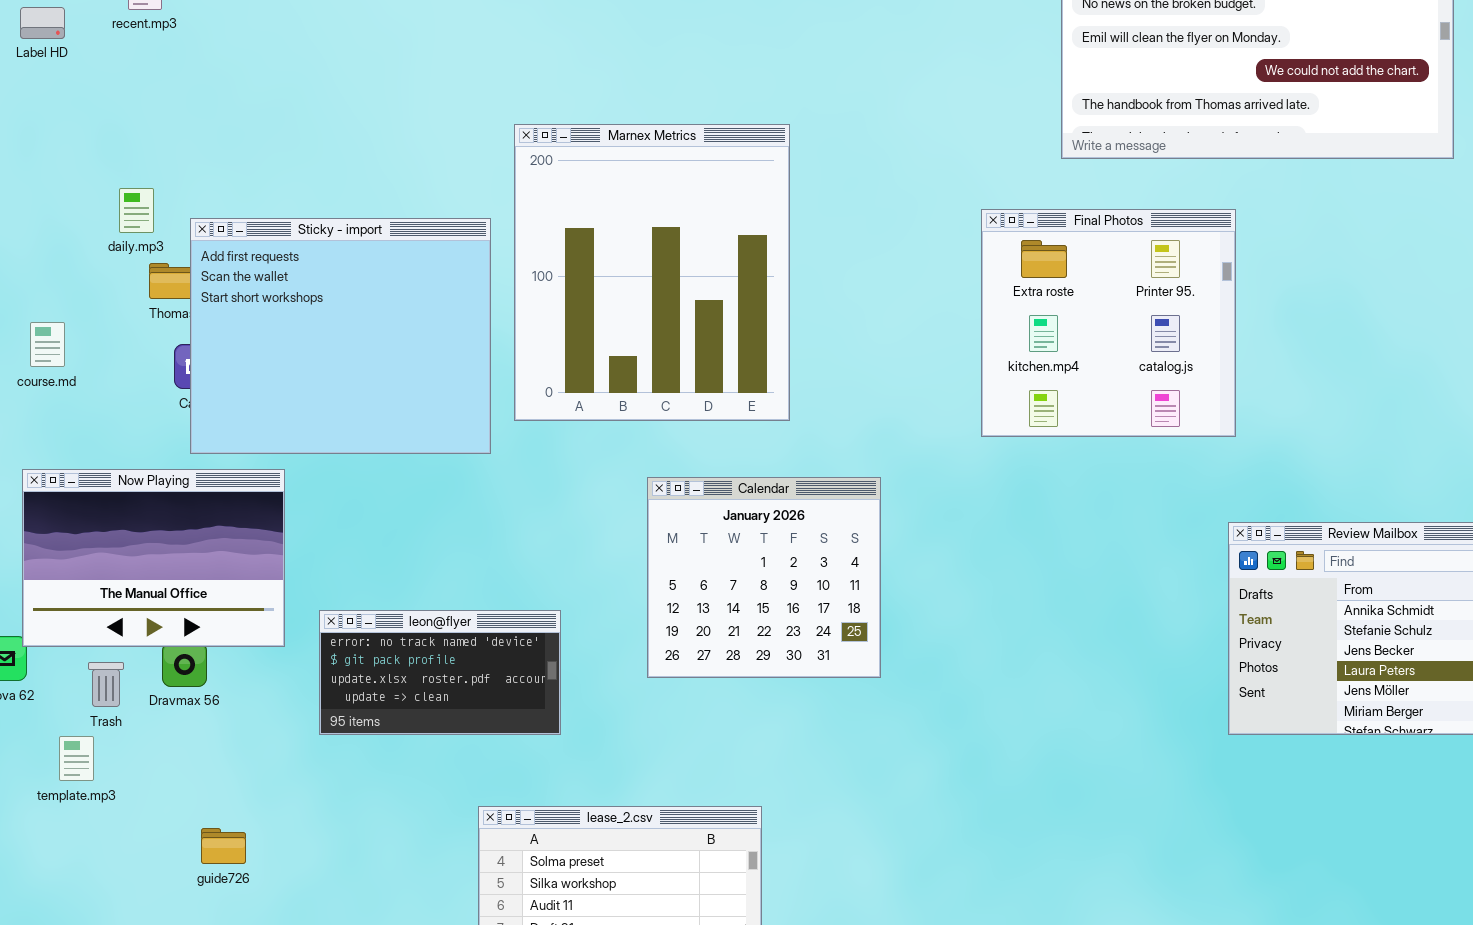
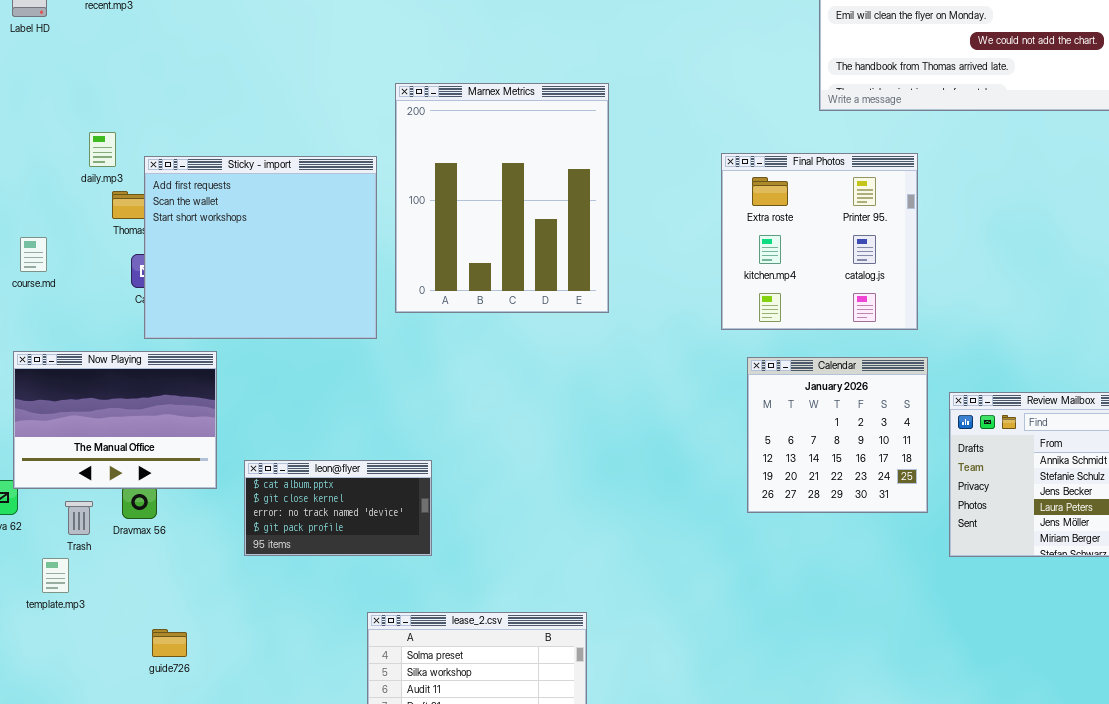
Final Photos: [981,209,1236,437] -> [721,153,918,330], moved
Calendar: [647,477,881,678] -> [747,357,928,513], moved
leon@flyer: [319,610,561,735] -> [244,460,432,556], scrolled up 2 rows

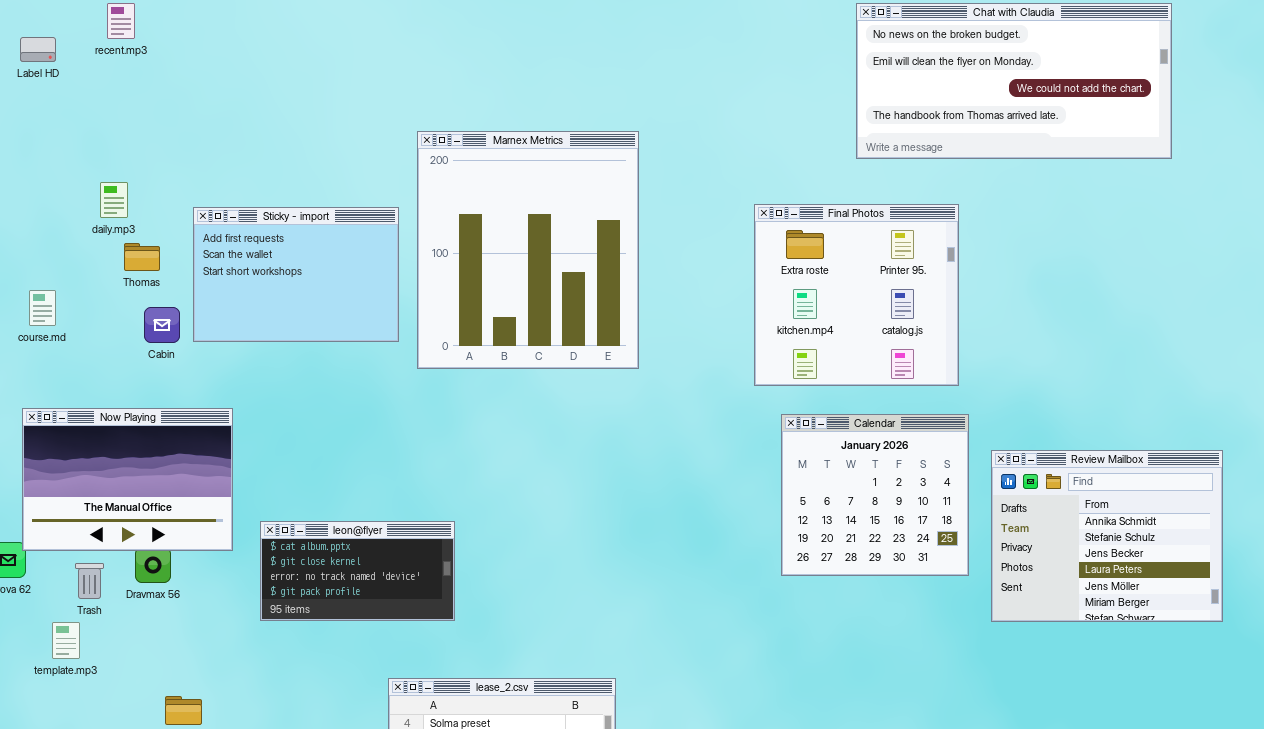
Sticky - import: [144,156,377,339] -> [193,207,399,342], resized

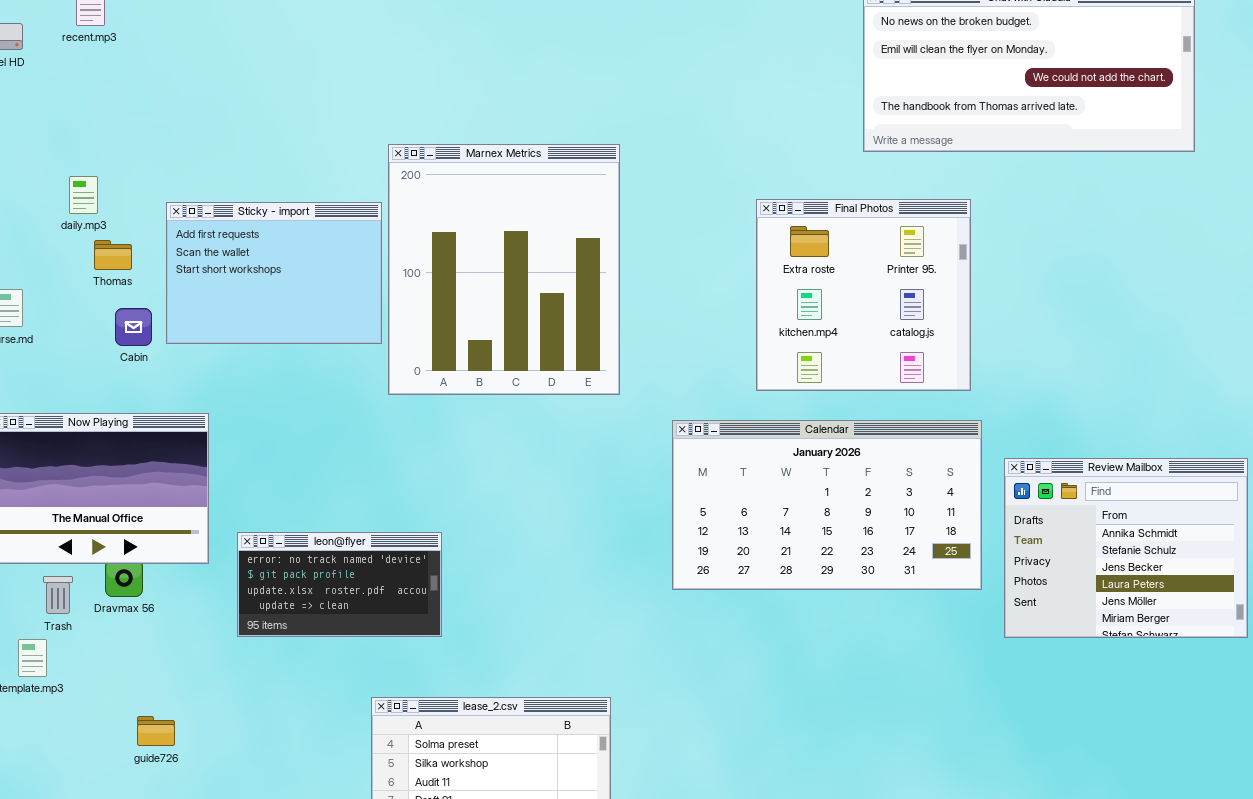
Marnex Metrics: [417,131,639,369] -> [388,144,620,395], moved
Calendar: [781,414,969,576] -> [672,420,982,590], resized
leon@flyer: [260,521,455,621] -> [237,532,442,637], scrolled down 2 rows

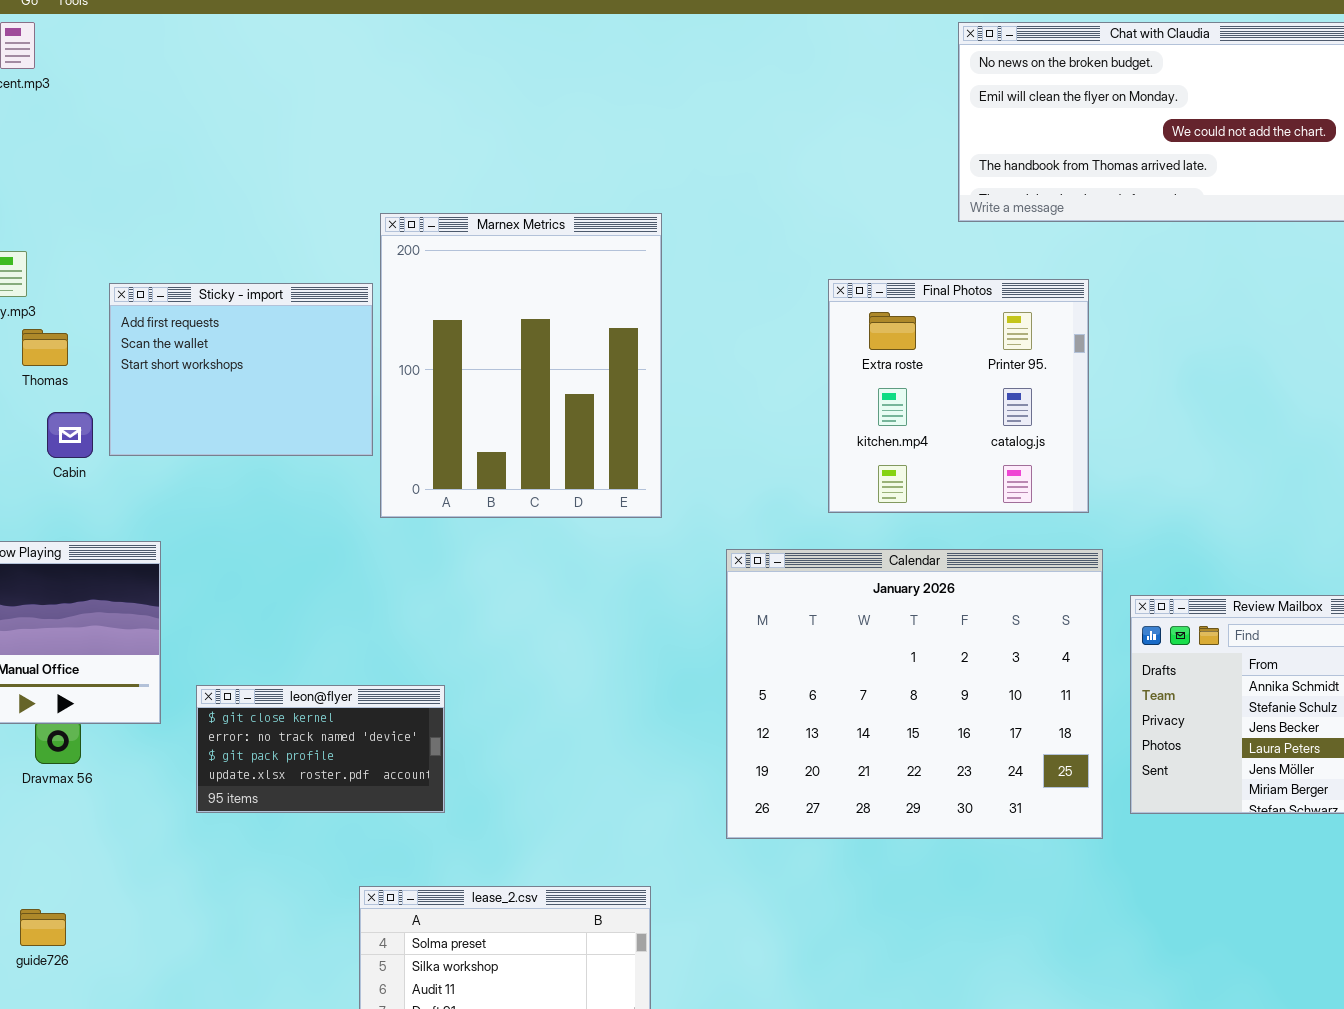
Calendar: [672,420,982,590] -> [726,549,1103,839], resized
leon@flyer: [237,532,442,637] -> [196,685,445,813], scrolled up 1 row
guide726: [137,716,175,746] -> [20,909,66,946], moved

